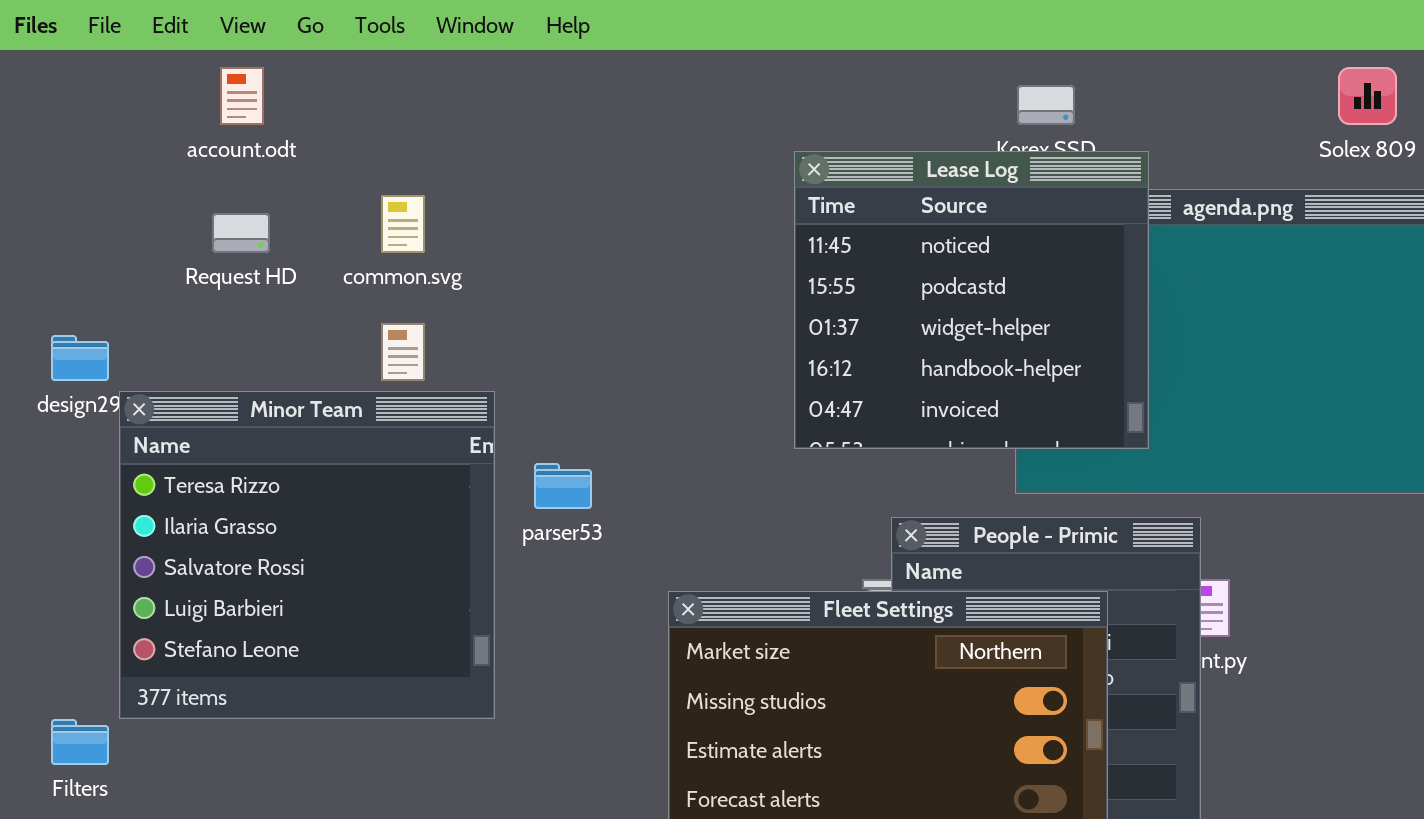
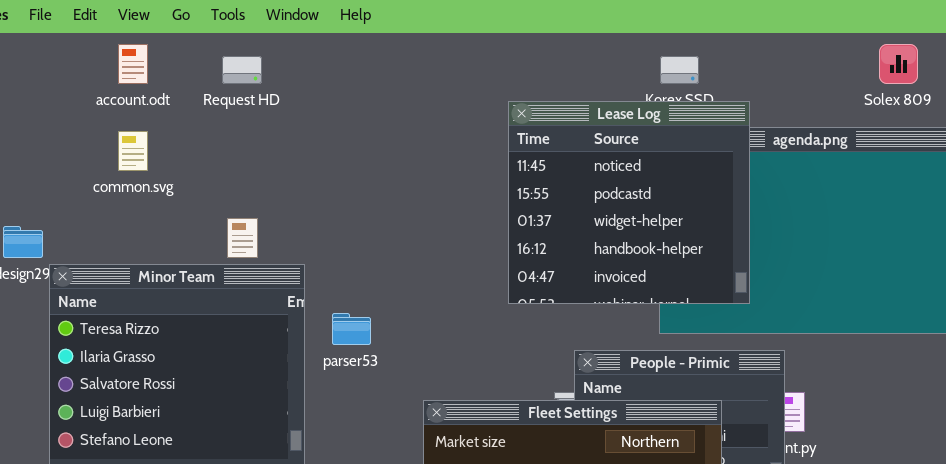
common.svg: [381,195,425,253] -> [118,131,148,171], moved
Request HD: [212,213,270,253] -> [222,56,262,84], moved

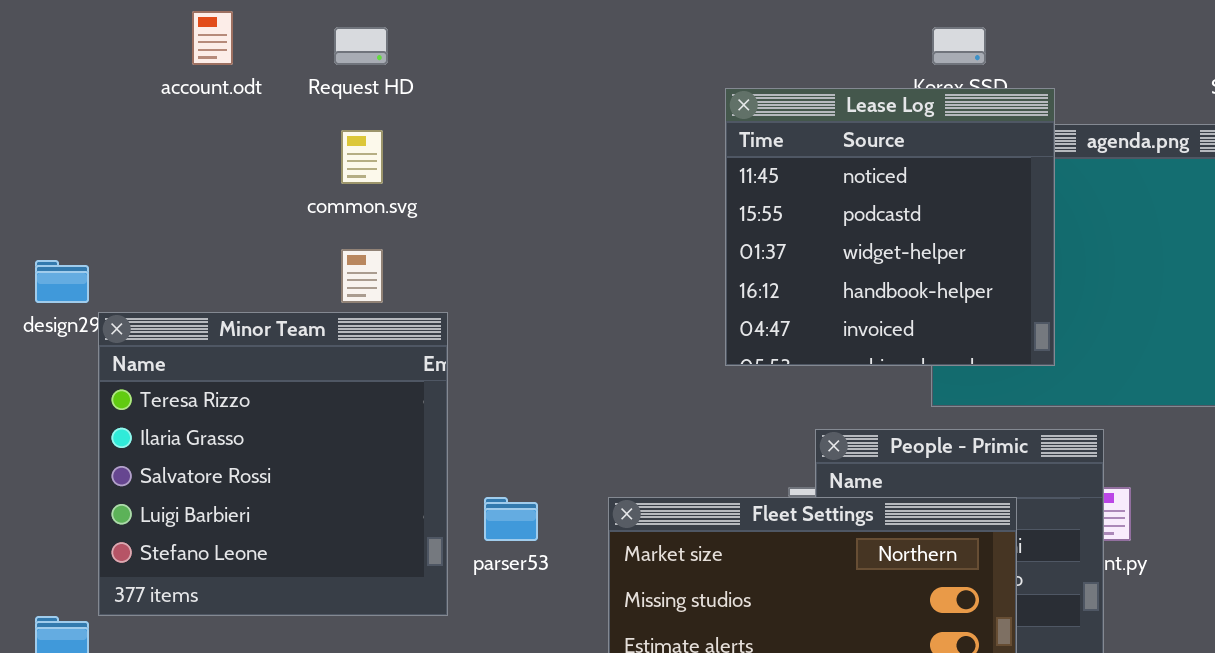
common.svg: [118,131,148,171] -> [341,130,383,184], moved
parser53: [332,313,371,345] -> [484,497,538,541], moved

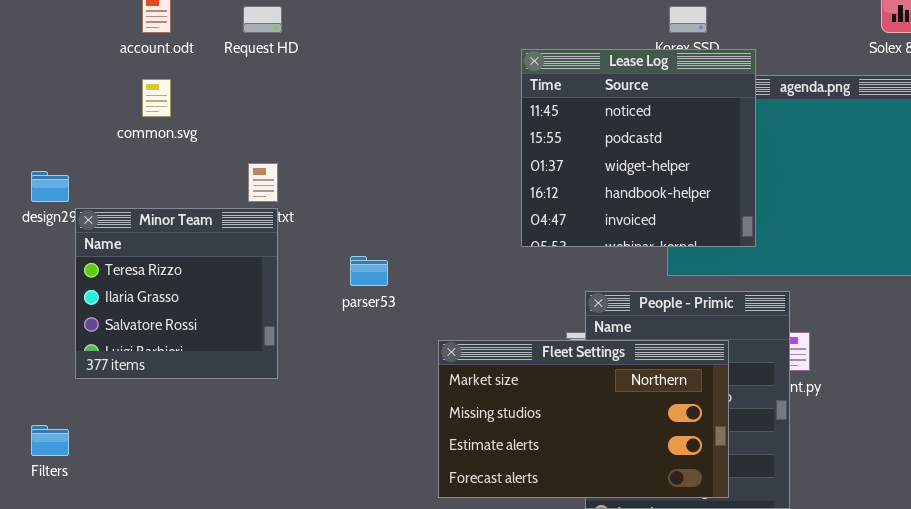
common.svg: [341,130,383,184] -> [142,79,171,117], moved
Minor Team: [98,312,448,616] -> [75,208,278,379], resized
parser53: [484,497,538,541] -> [350,256,388,286], moved

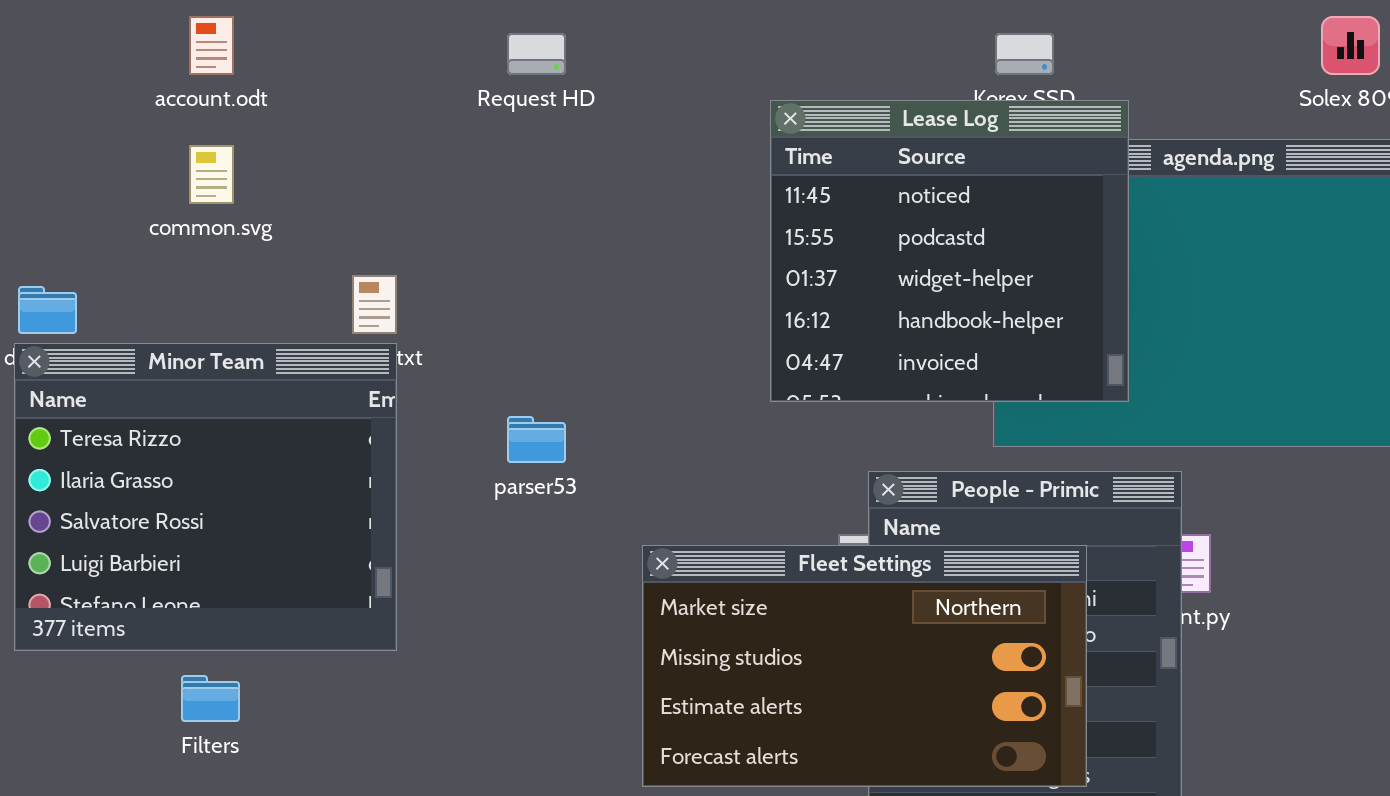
Request HD: [243,6,282,33] -> [507,33,566,75], moved
Minor Team: [75,208,278,379] -> [14,343,397,651], resized
Filters: [31,425,69,456] -> [181,675,240,722], moved

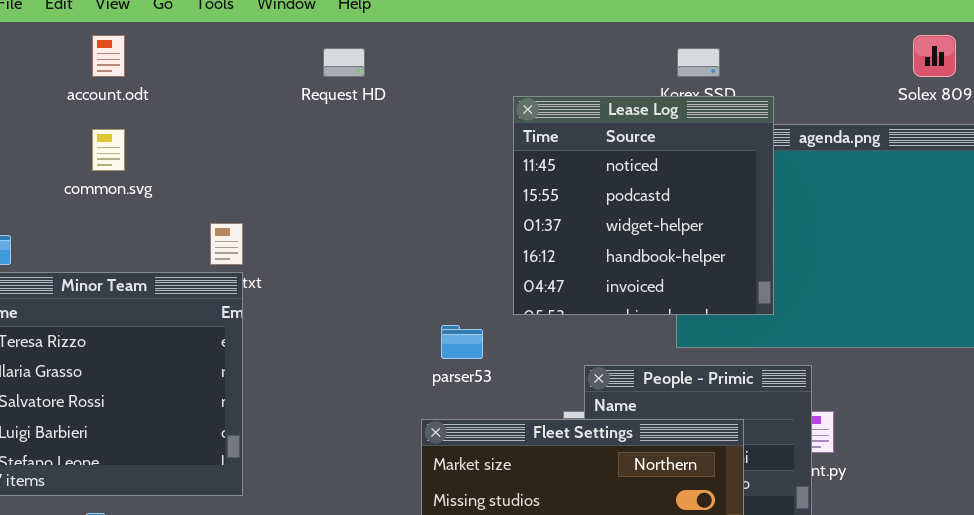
parser53: [507,416,566,463] -> [441,325,483,359], moved

